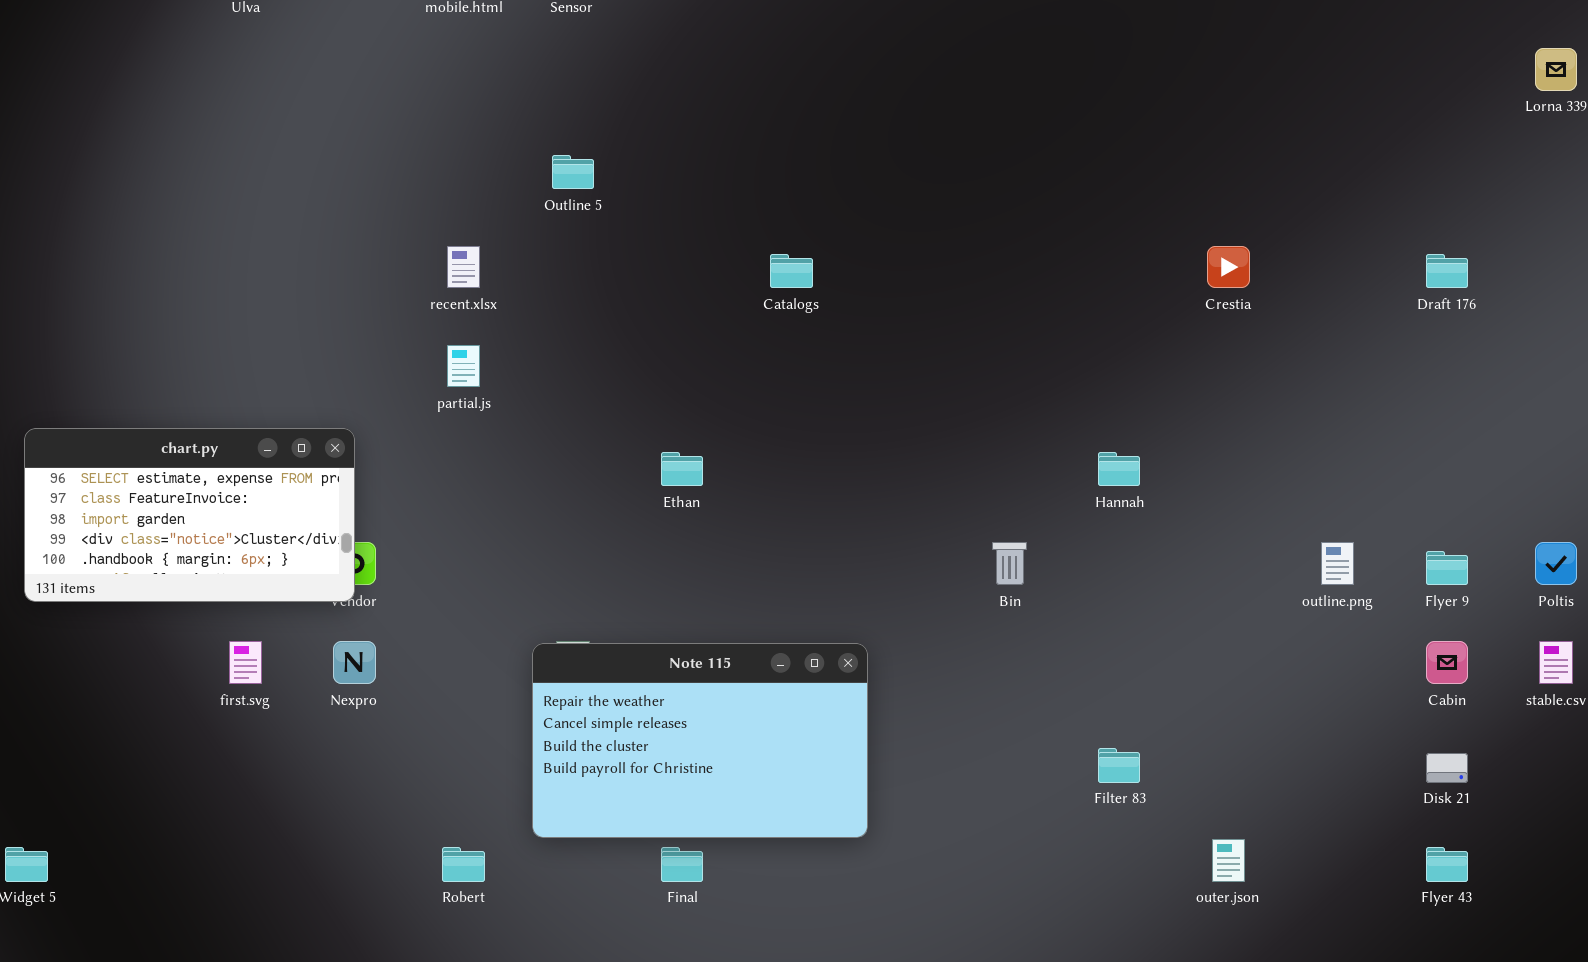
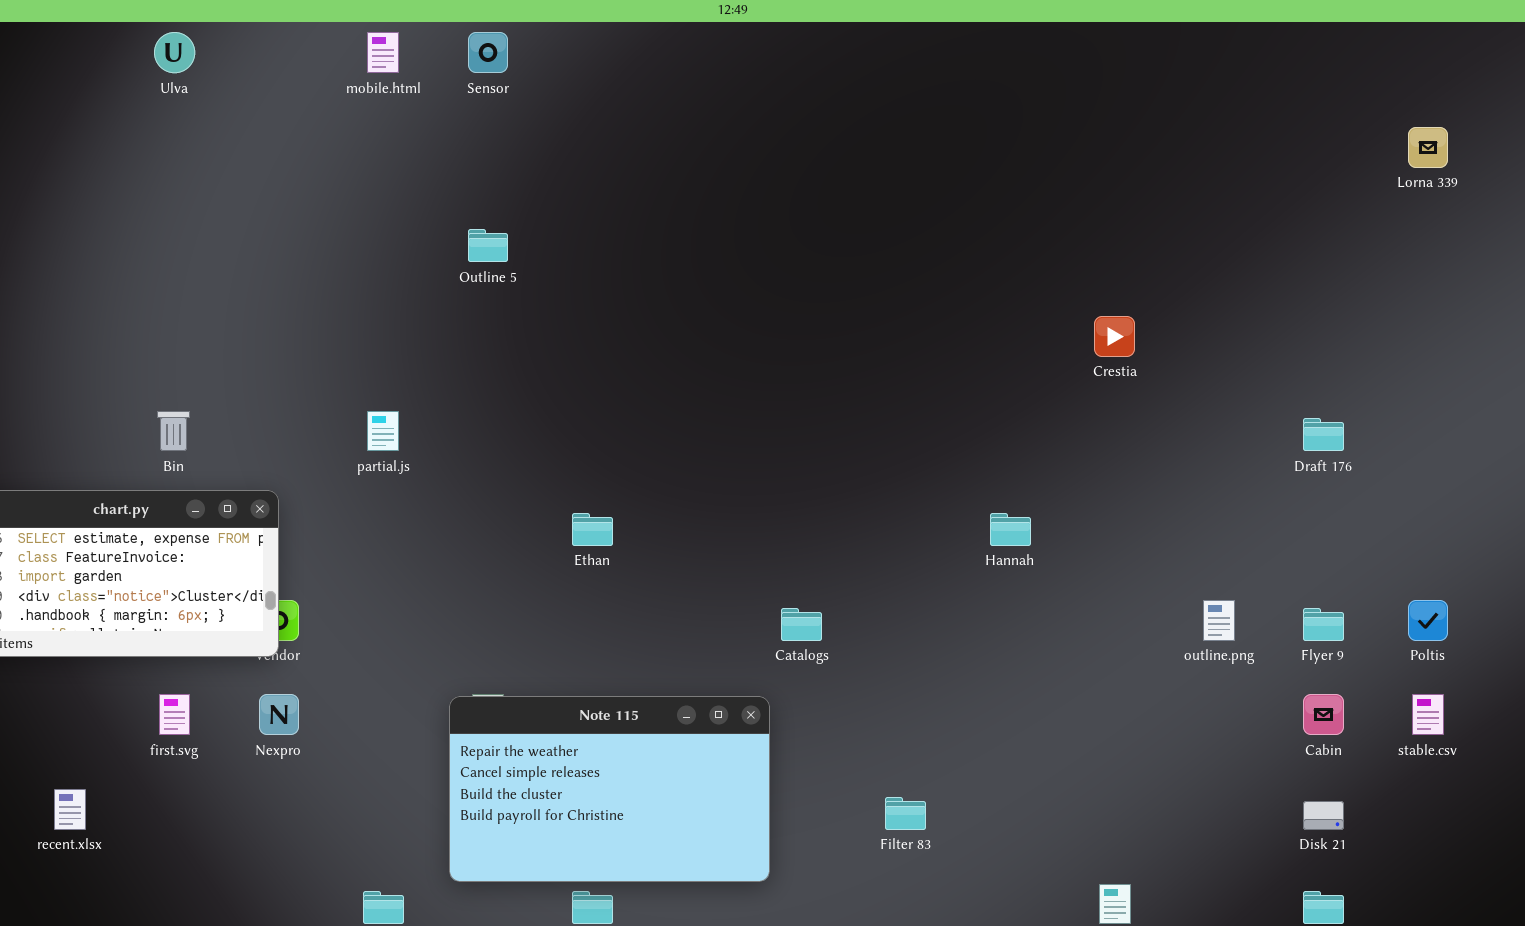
recent.xlsx: [447,246,480,288] -> [54,789,86,830], moved
Catalogs: [770,254,813,288] -> [781,608,822,641], moved
Draft 176: [1426,254,1468,288] -> [1303,418,1344,451], moved
Bin: [992,542,1027,585] -> [157,411,190,451], moved
Filter 83: [1098,748,1140,783] -> [885,797,926,830], moved

